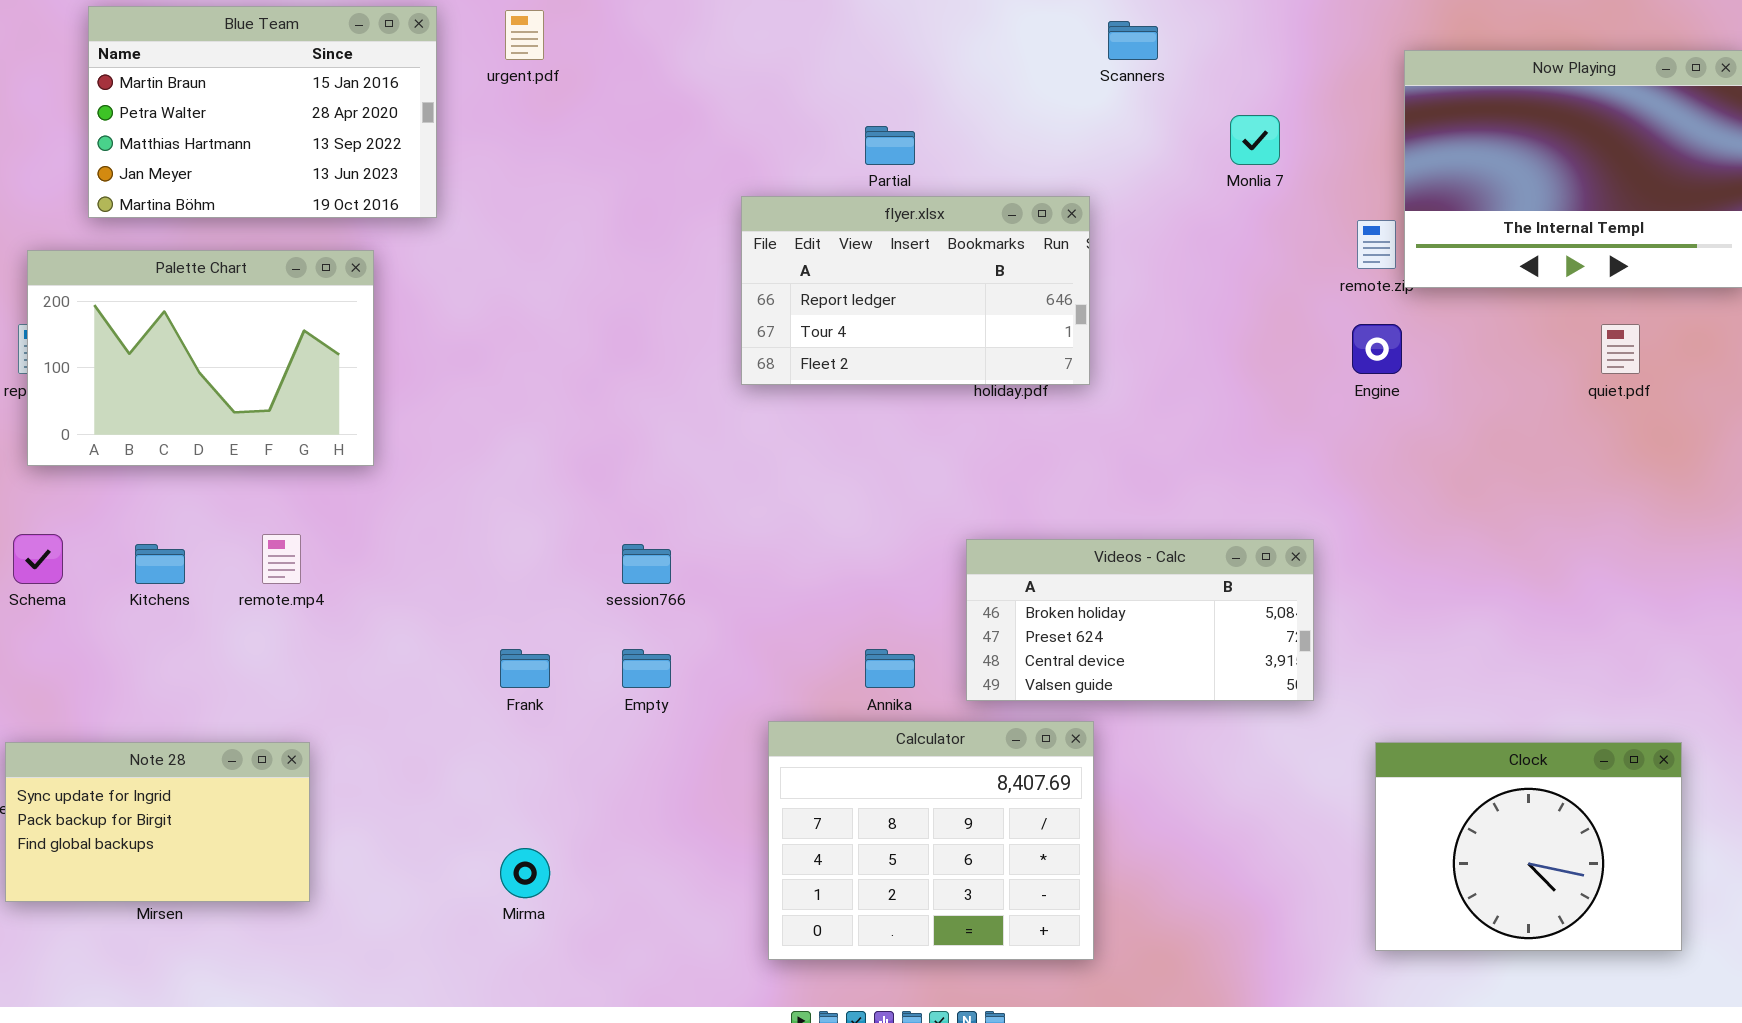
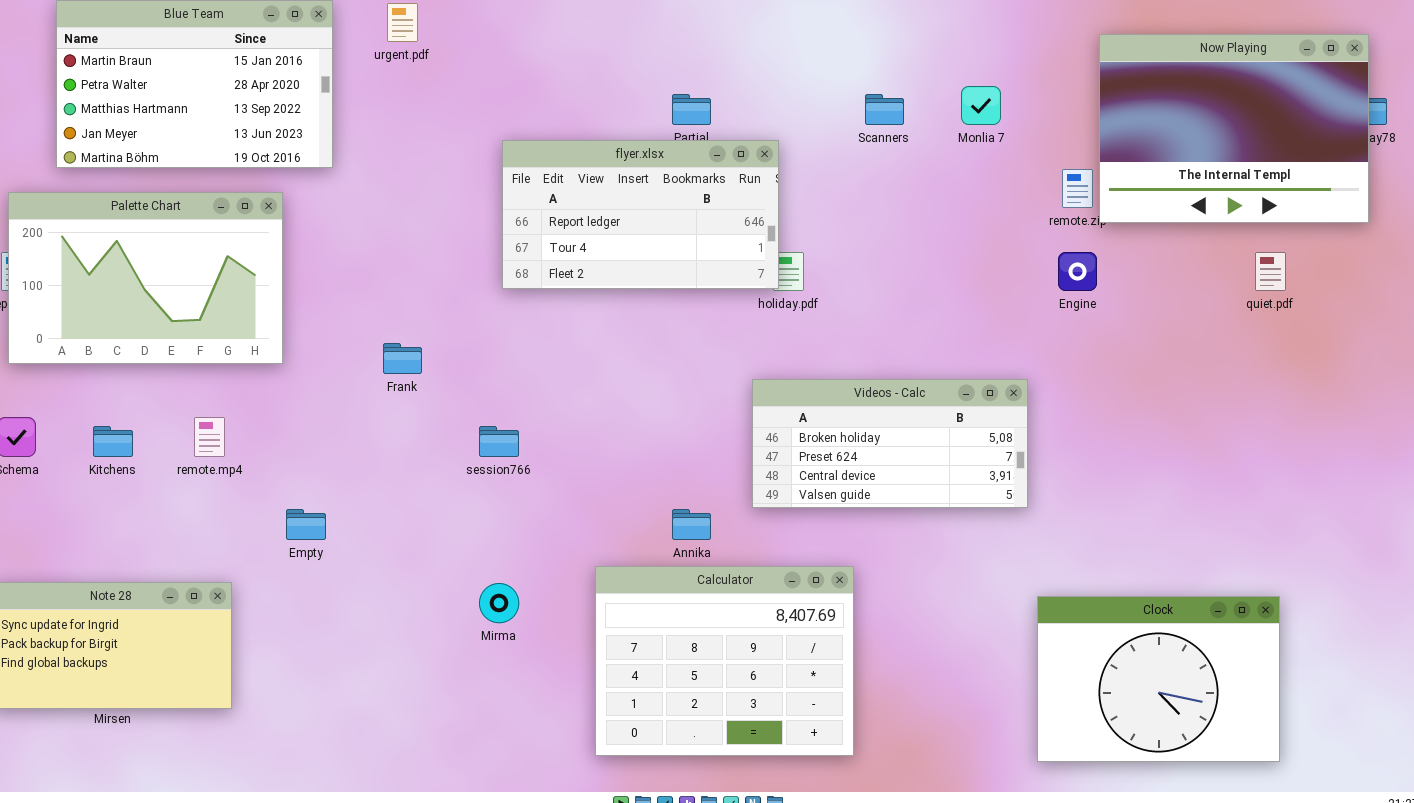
Scanners: [1108,21,1158,60] -> [865,94,904,125], moved
flyer.xlsx: [741,196,1090,385] -> [502,140,779,289], moved
Videos - Calc: [966,539,1314,701] -> [752,379,1028,508], moved
Frank: [500,649,550,688] -> [383,343,422,374], moved
Empty: [622,649,671,688] -> [286,509,326,540], moved
Clock: [1375,742,1682,951] -> [1037,596,1280,762], moved
Mirma: [500,848,550,898] -> [479,583,519,623], moved

